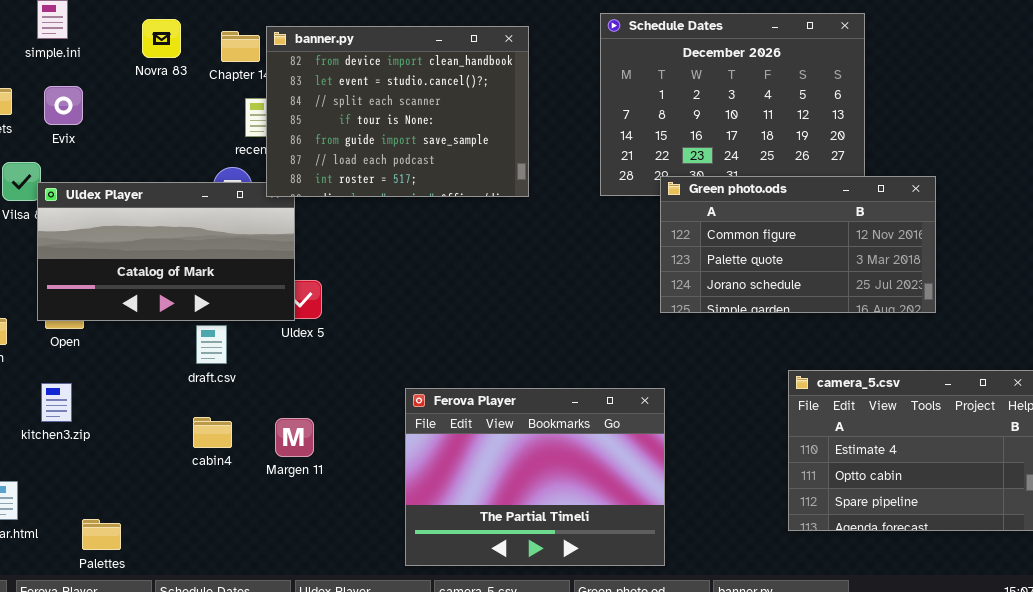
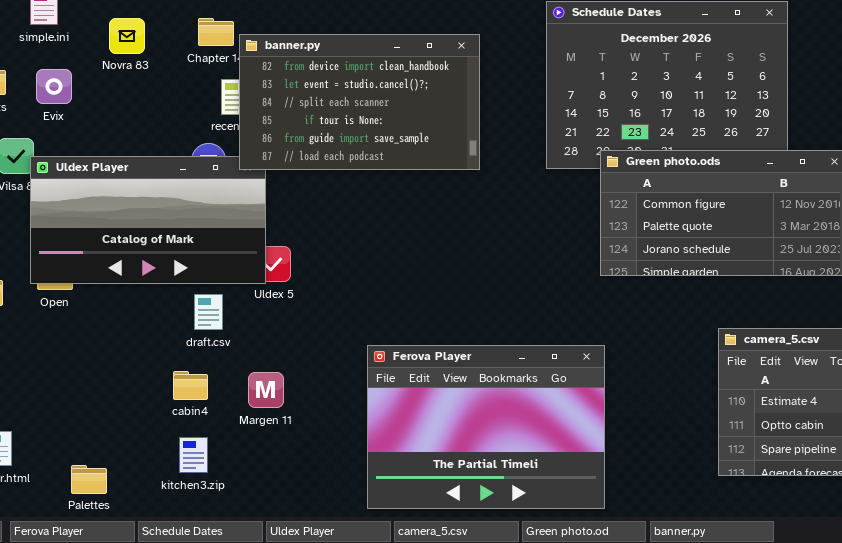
Novra 83: [142,19,181,58] -> [109,18,145,54], moved
banner.py: [266,26,529,197] -> [239,34,480,170], resized
draft.csv: [196,325,227,364] -> [194,294,223,330], moved
kitchen3.zip: [41,383,72,422] -> [179,437,208,473], moved

